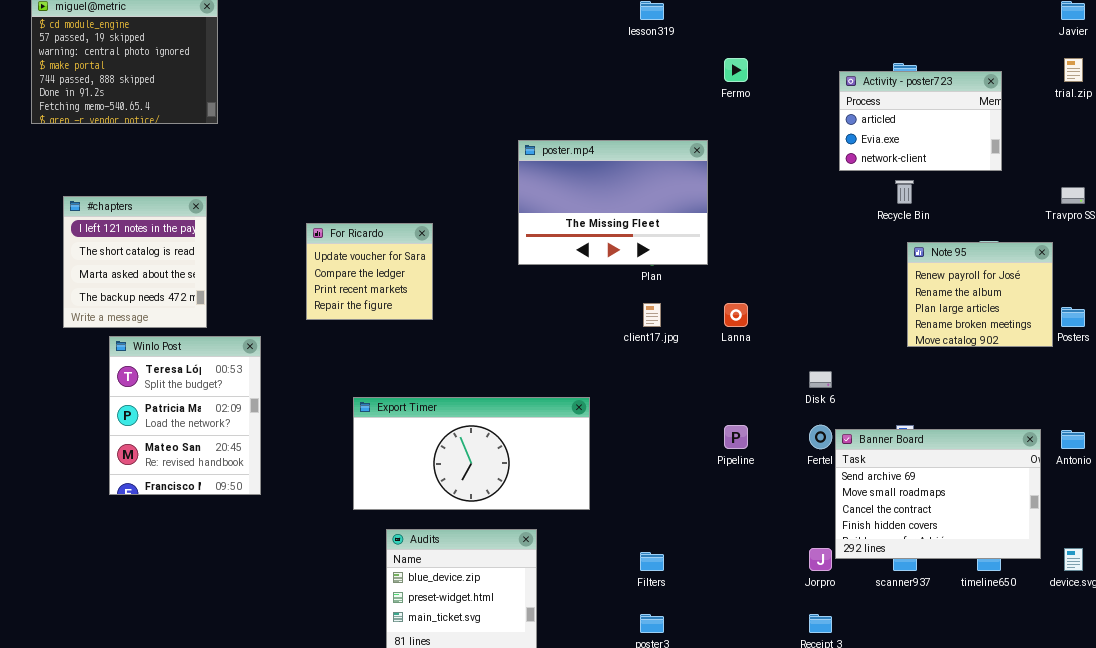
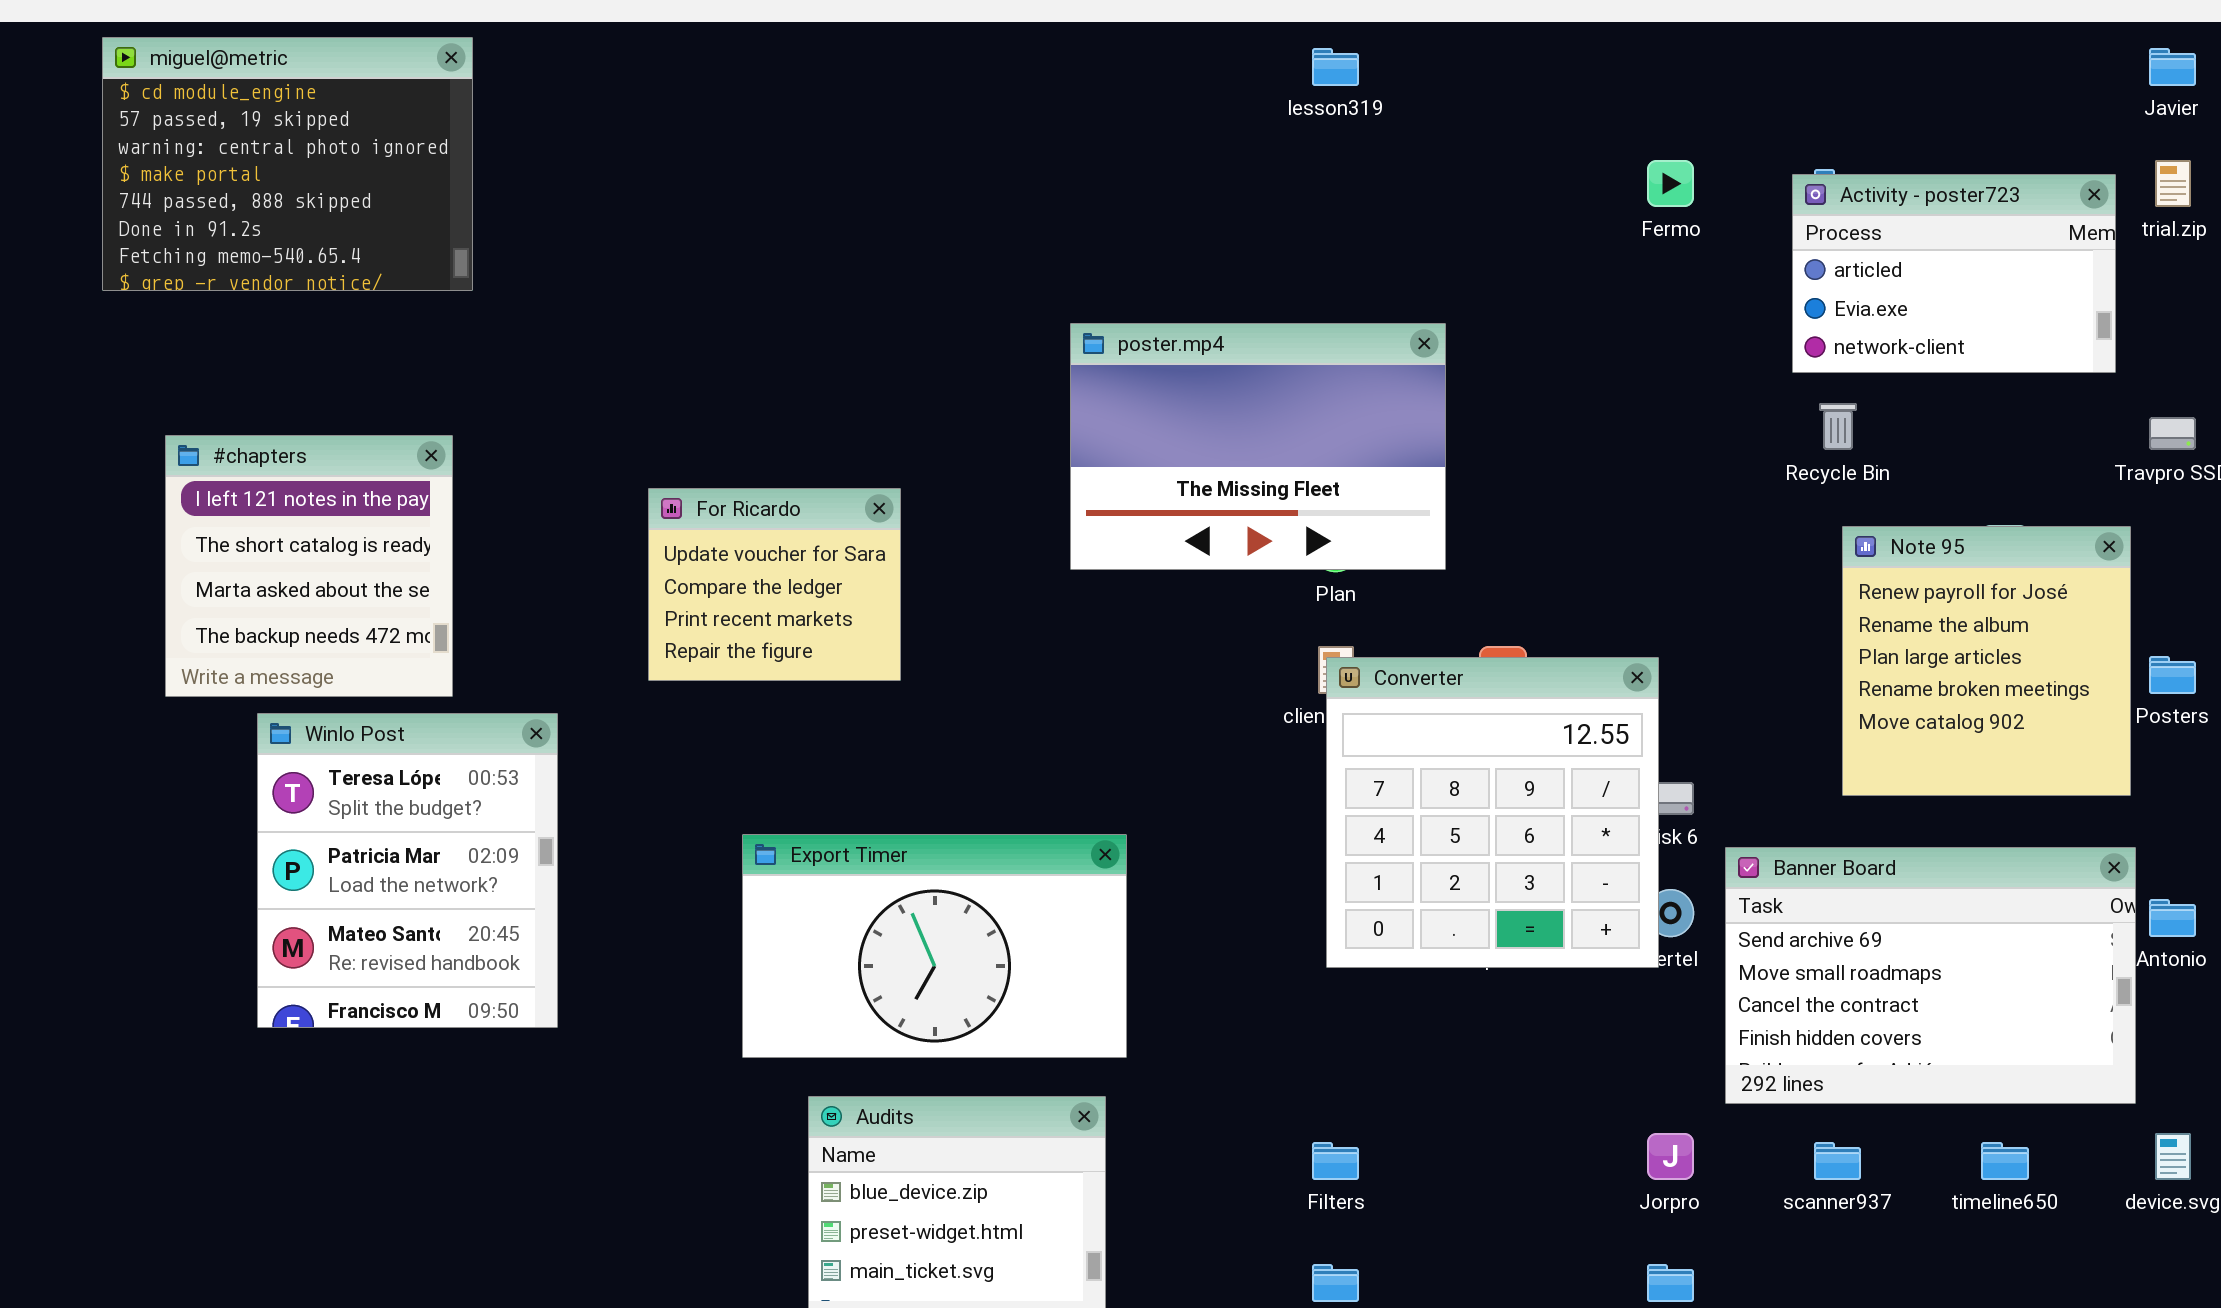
Fermo: [724,58,748,82] -> [1647,160,1694,207], moved
Activity - poster723: [839,71,1002,171] -> [1792,174,2116,373], moved
Note 95: [907,242,1053,347] -> [1842,526,2131,796], resized
Converter: none -> [1326,657,1659,968], opened
Export Timer: [353,397,590,510] -> [742,834,1127,1058], resized
Banner Board: [835,429,1041,559] -> [1725,847,2136,1104], moved

